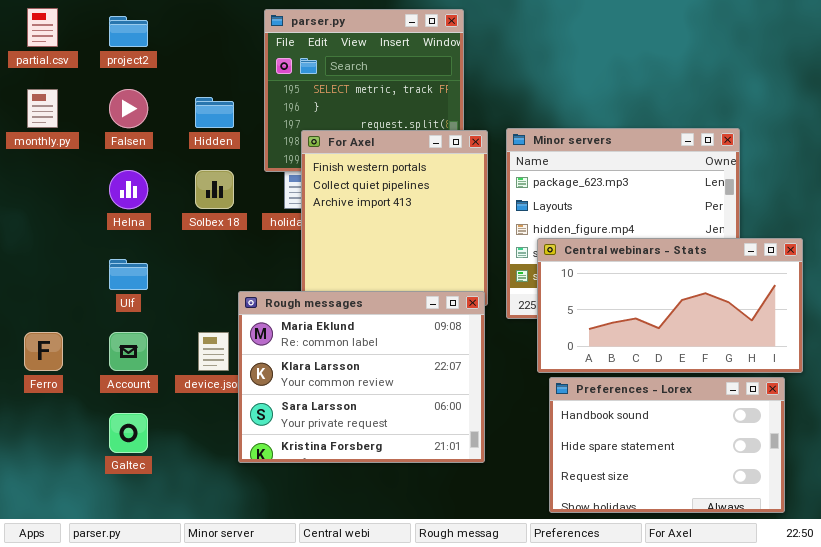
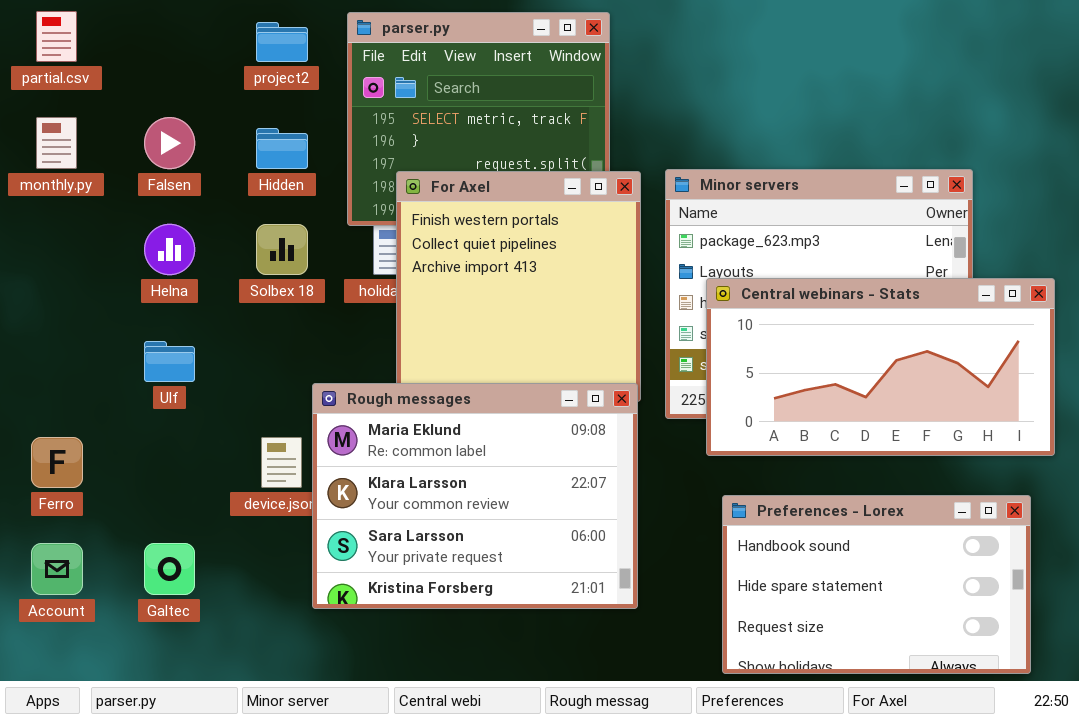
project2: [109,16,148,47] -> [256,22,308,62], moved
Central webinars - Stats: [537,238,803,373] -> [706,278,1055,456], moved
Account: [109,332,148,371] -> [31,543,83,595], moved

